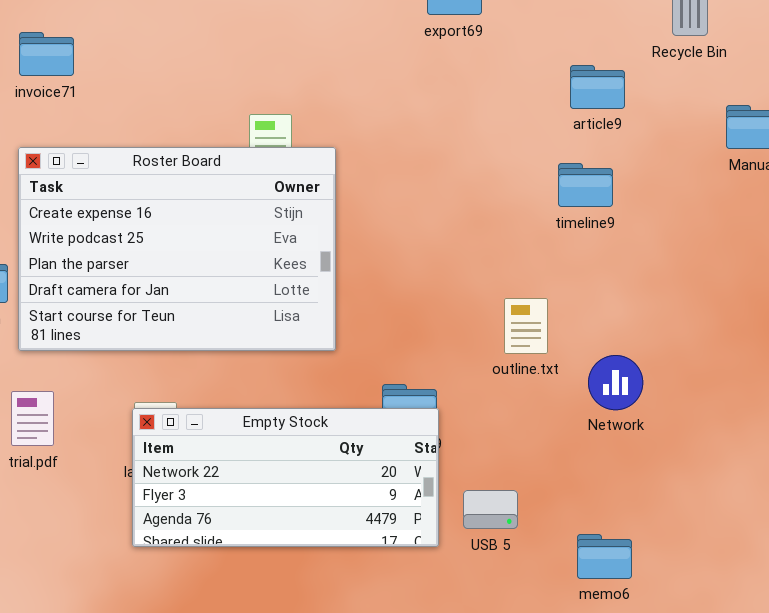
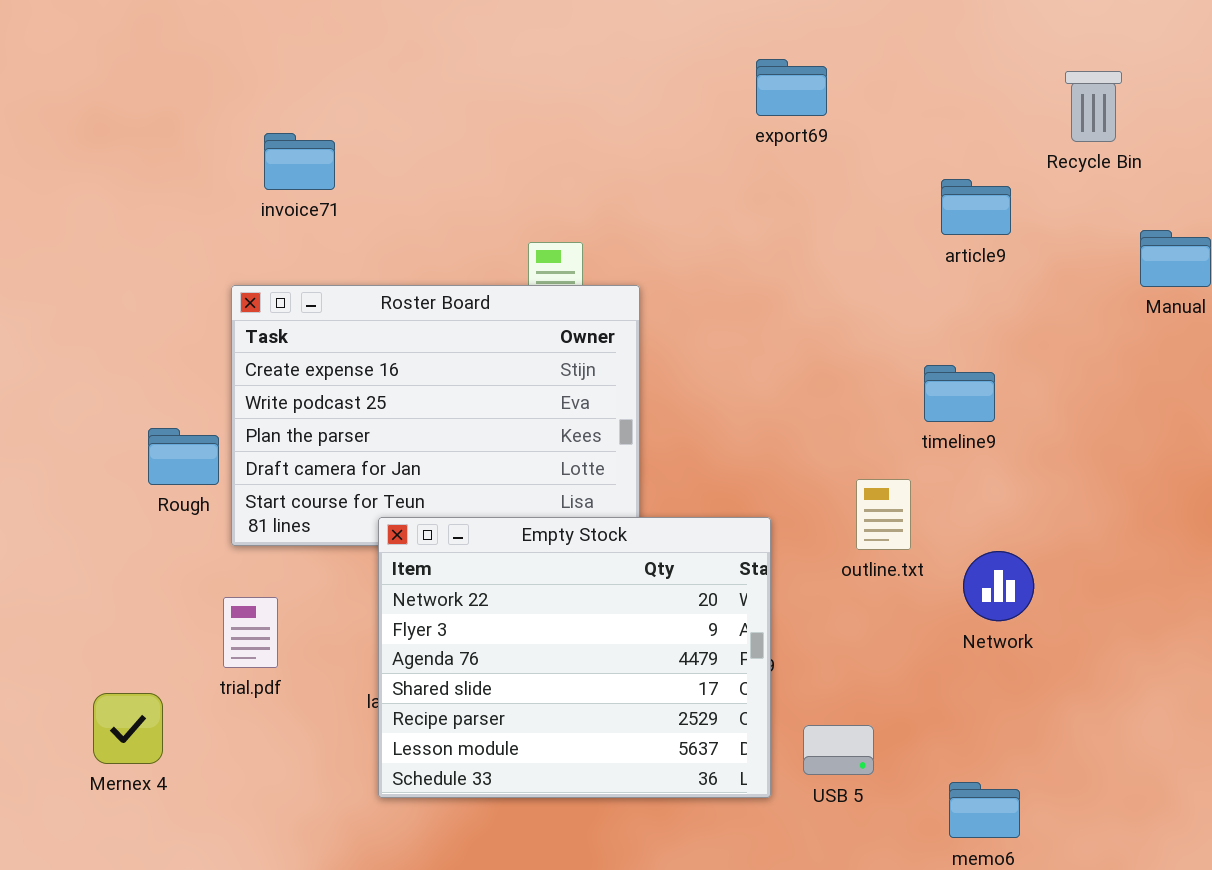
invoice71: [19,32,74,76] -> [264,133,335,190], moved
timeline9: [558,163,613,207] -> [924,365,995,422], moved
Empty Stock: [132,408,439,547] -> [378,517,771,798], resized

